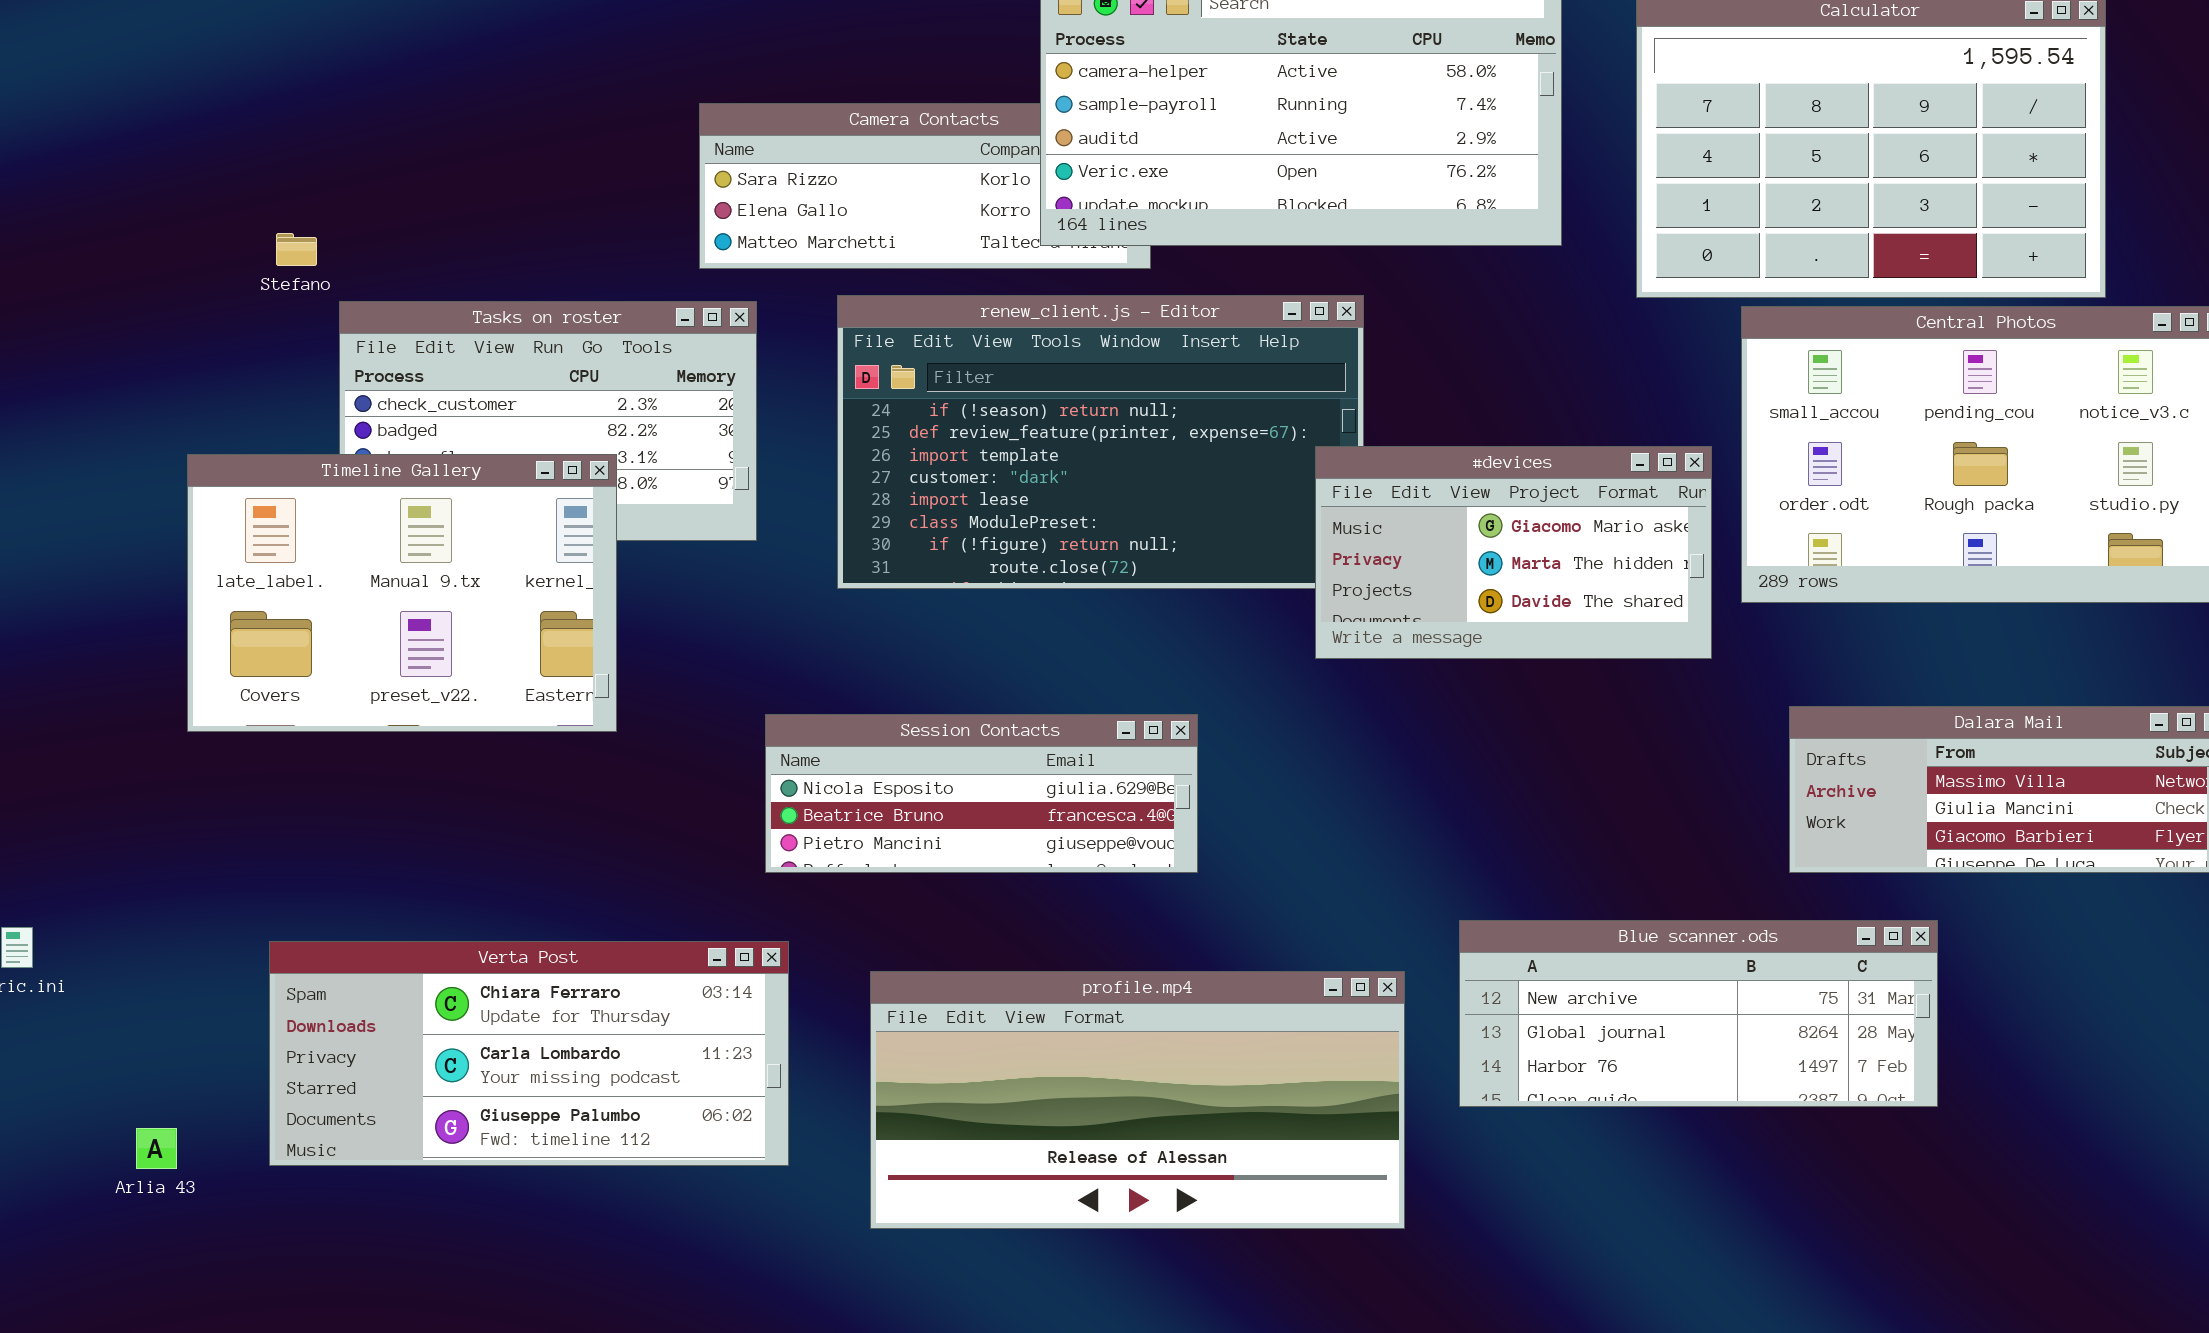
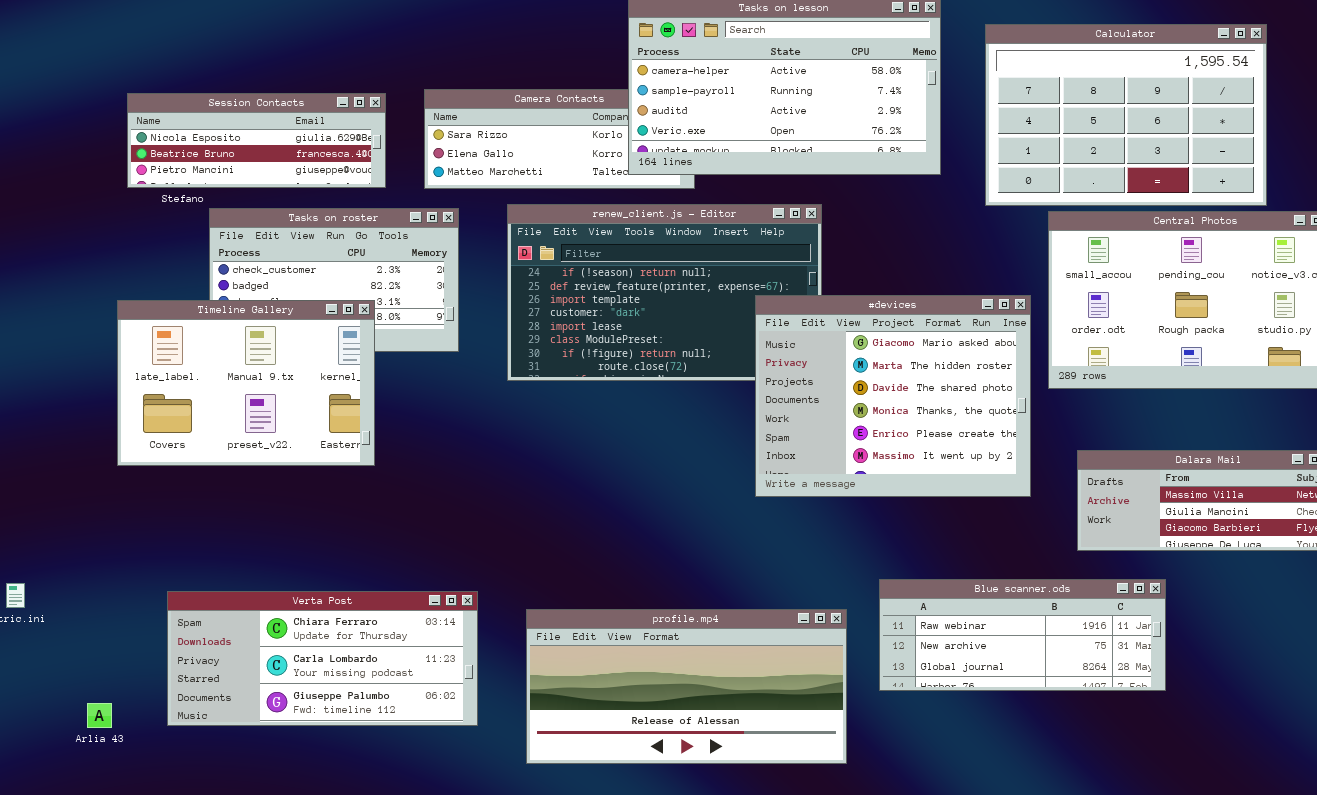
#devices: [1315,446,1712,659] -> [755,295,1031,497], resized
Session Contacts: [765,714,1198,873] -> [127,93,386,188], moved
Blue scanner.ods: [1459,920,1938,1107] -> [879,579,1166,691], scrolled up 1 row

